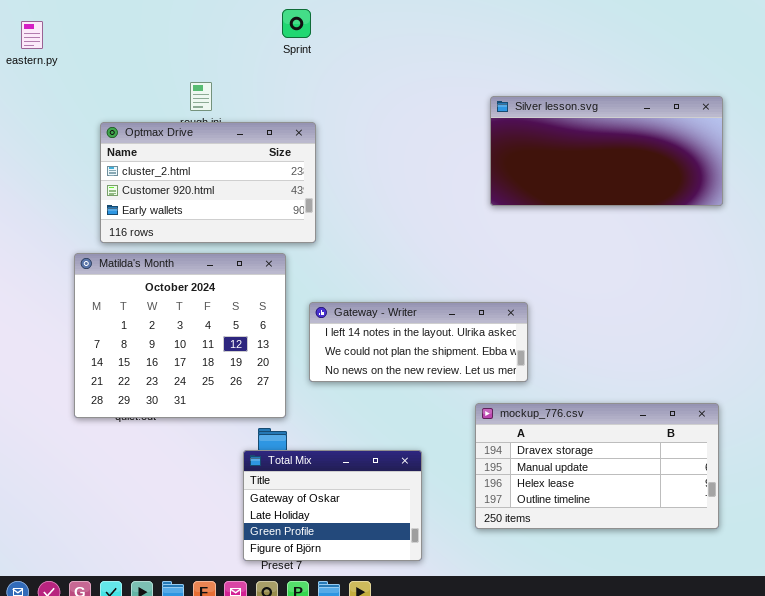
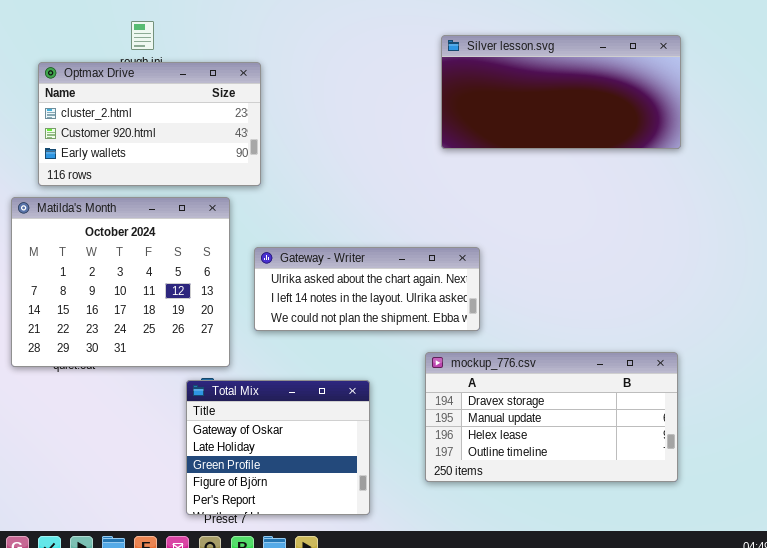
Gateway - Writer: [309,302,528,382] -> [254,247,480,331], scrolled up 1 row
Total Mix: [243,450,422,561] -> [186,380,370,515], resized

